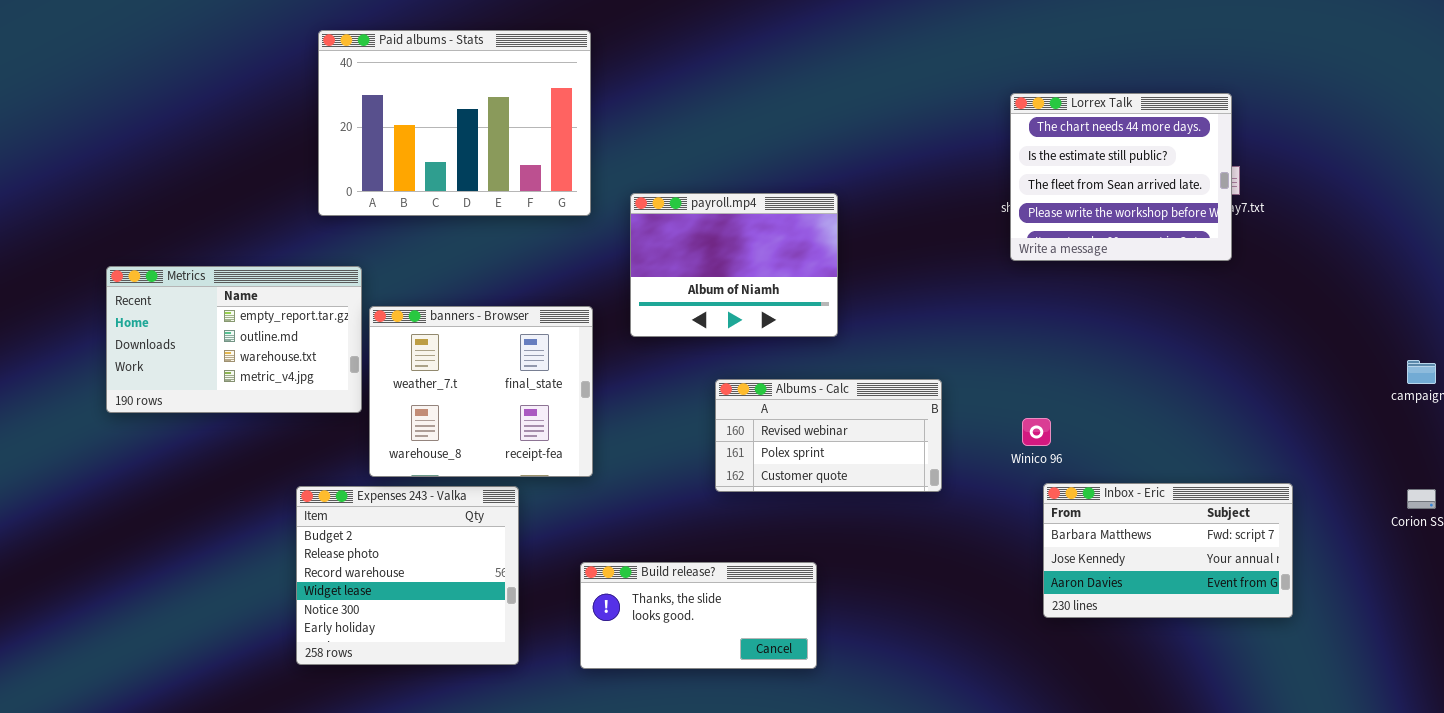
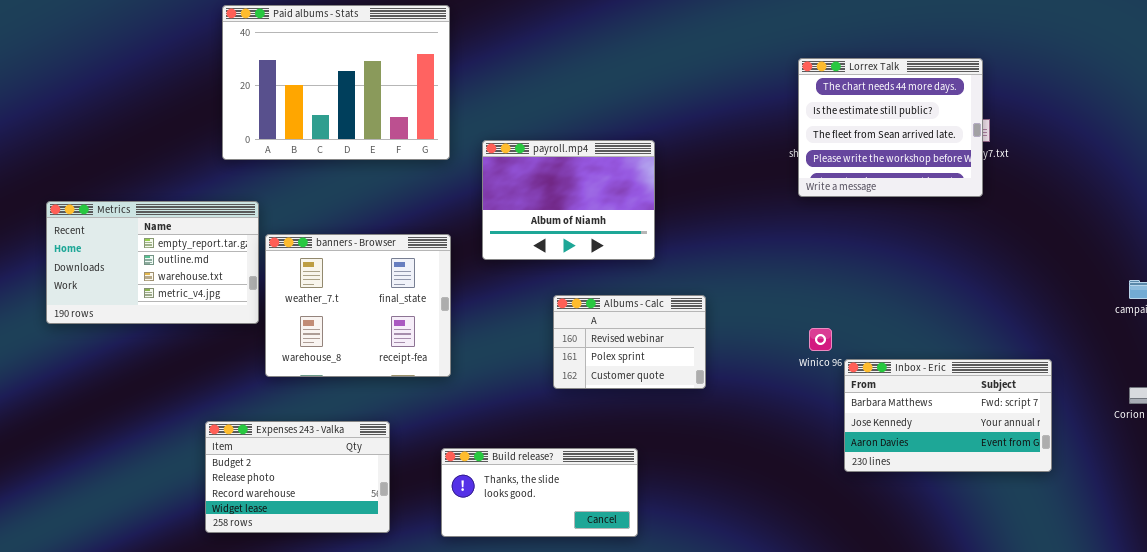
Albums - Calc: [715,379,942,492] -> [553,295,706,389], resized
Inbox - Eric: [1043,483,1293,618] -> [844,359,1052,472], moved
Expenses 243 - Valka: [296,486,519,665] -> [205,421,390,533], resized

